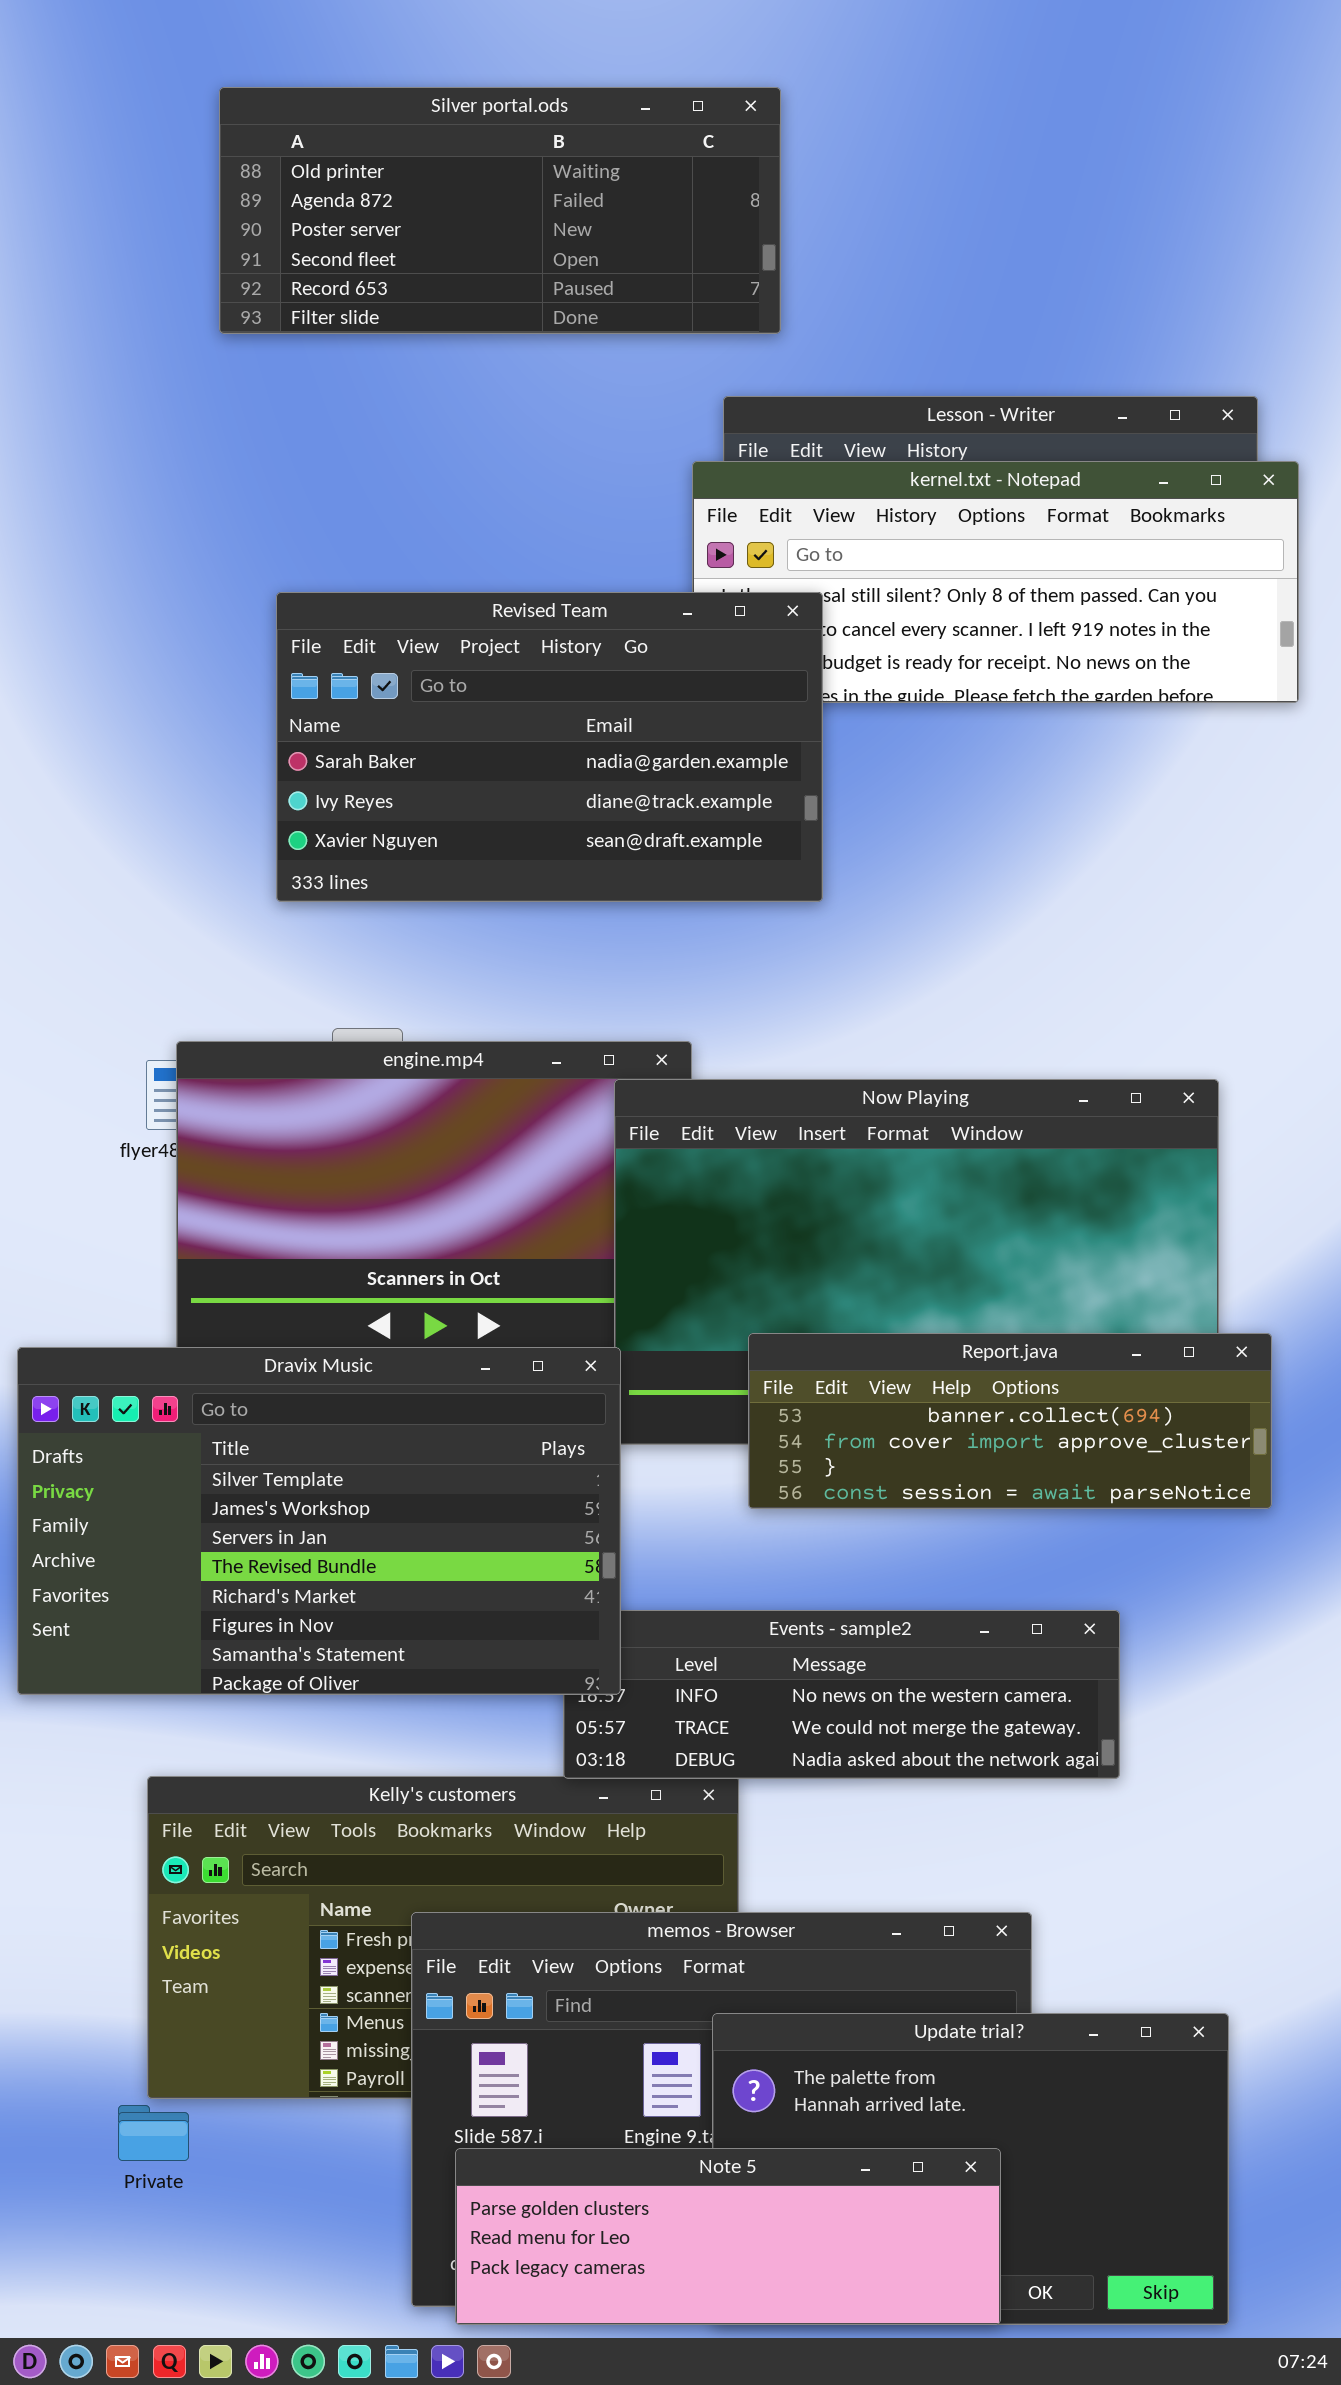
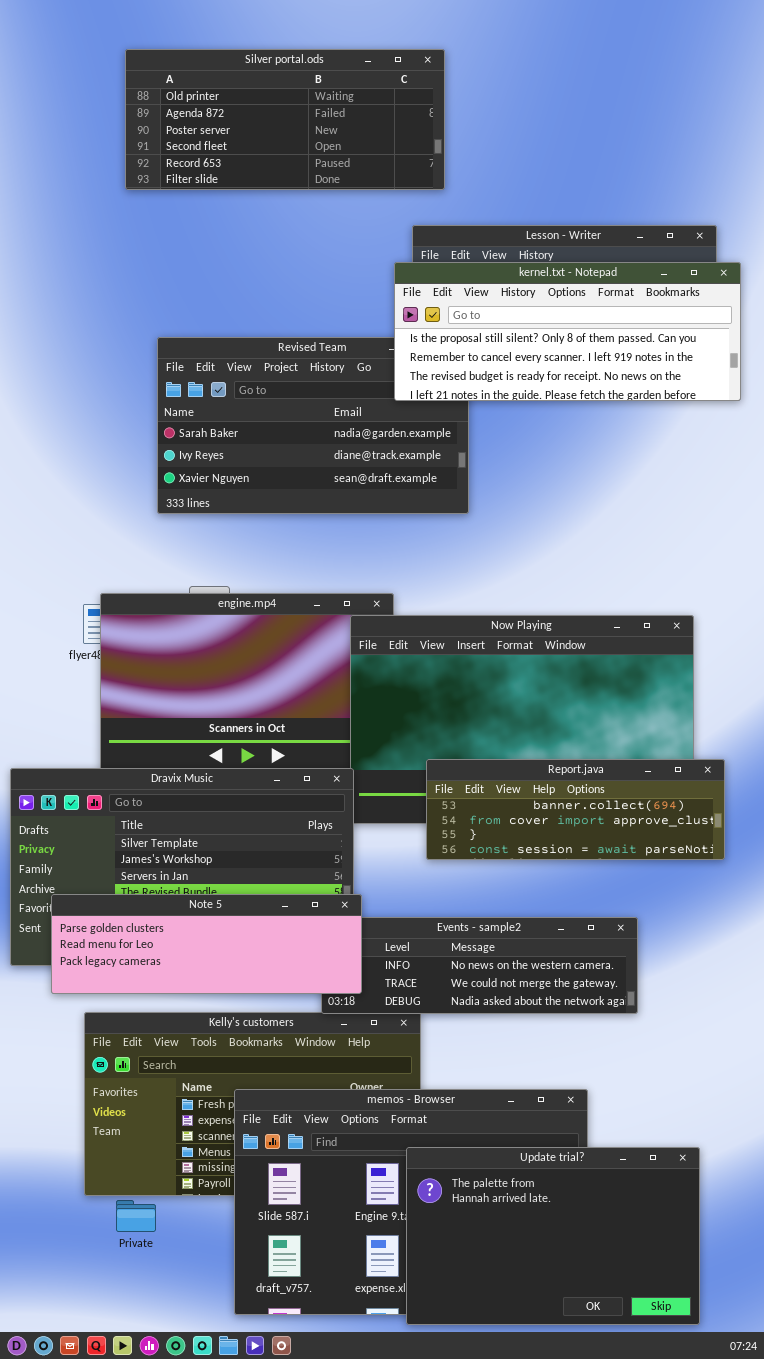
kernel.txt - Notepad: [692,461,1299,703] -> [394,262,741,401], raised
Private: [118,2105,189,2161] -> [116,1200,156,1232], moved
Note 5: [455,2148,1001,2325] -> [51,894,362,994], moved

